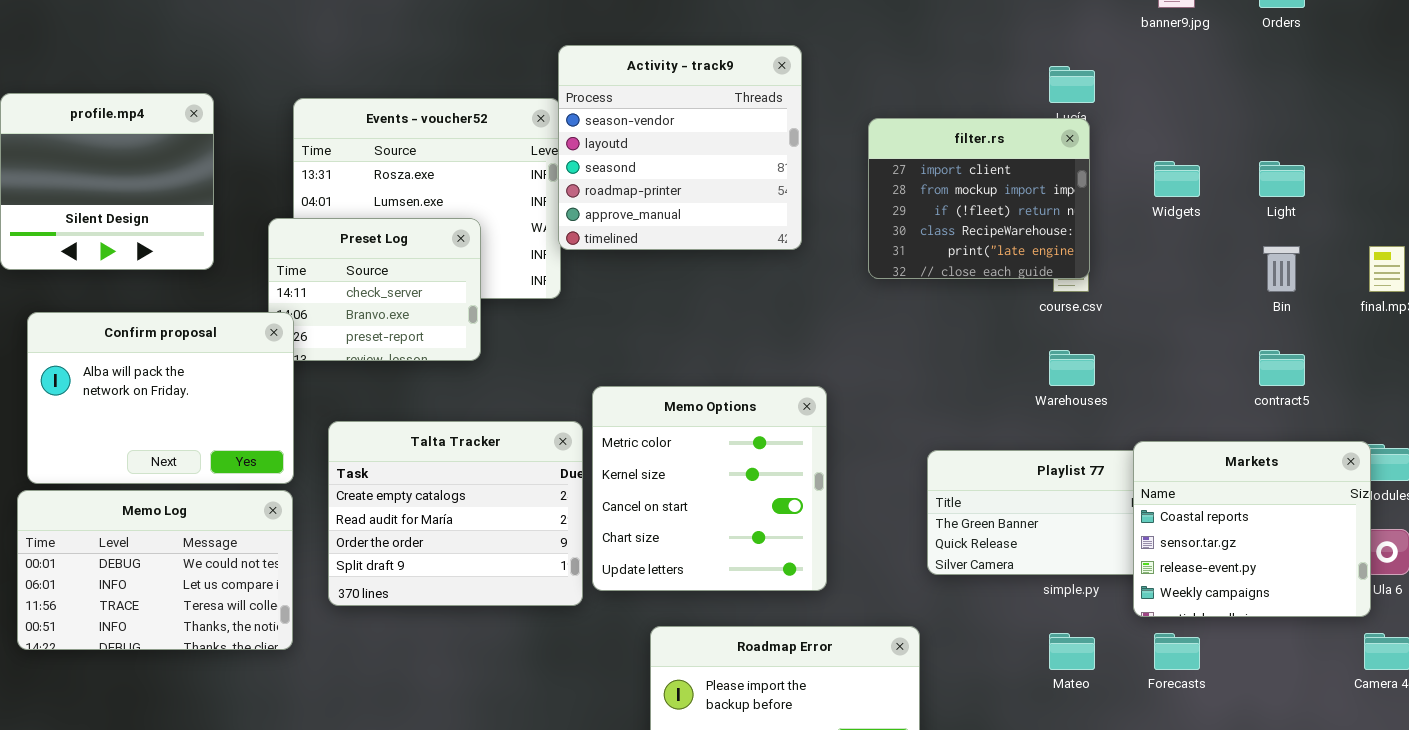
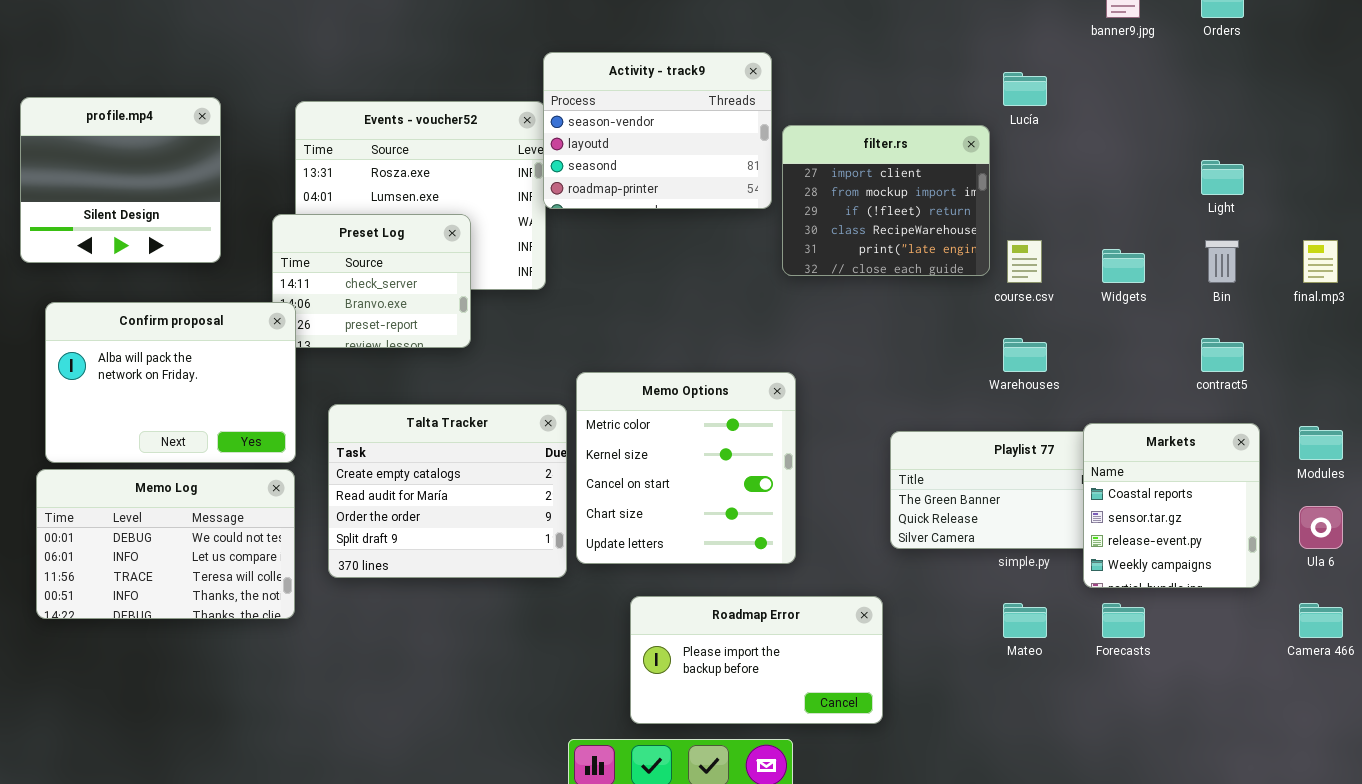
Activity - track9: [558,45,802,250] -> [543,52,772,209], resized
filter.rs: [868,118,1090,279] -> [782,125,990,276], moved
Widgets: [1154,161,1200,197] -> [1102,249,1145,283], moved
Markets: [1133,441,1371,617] -> [1083,423,1260,588], resized

